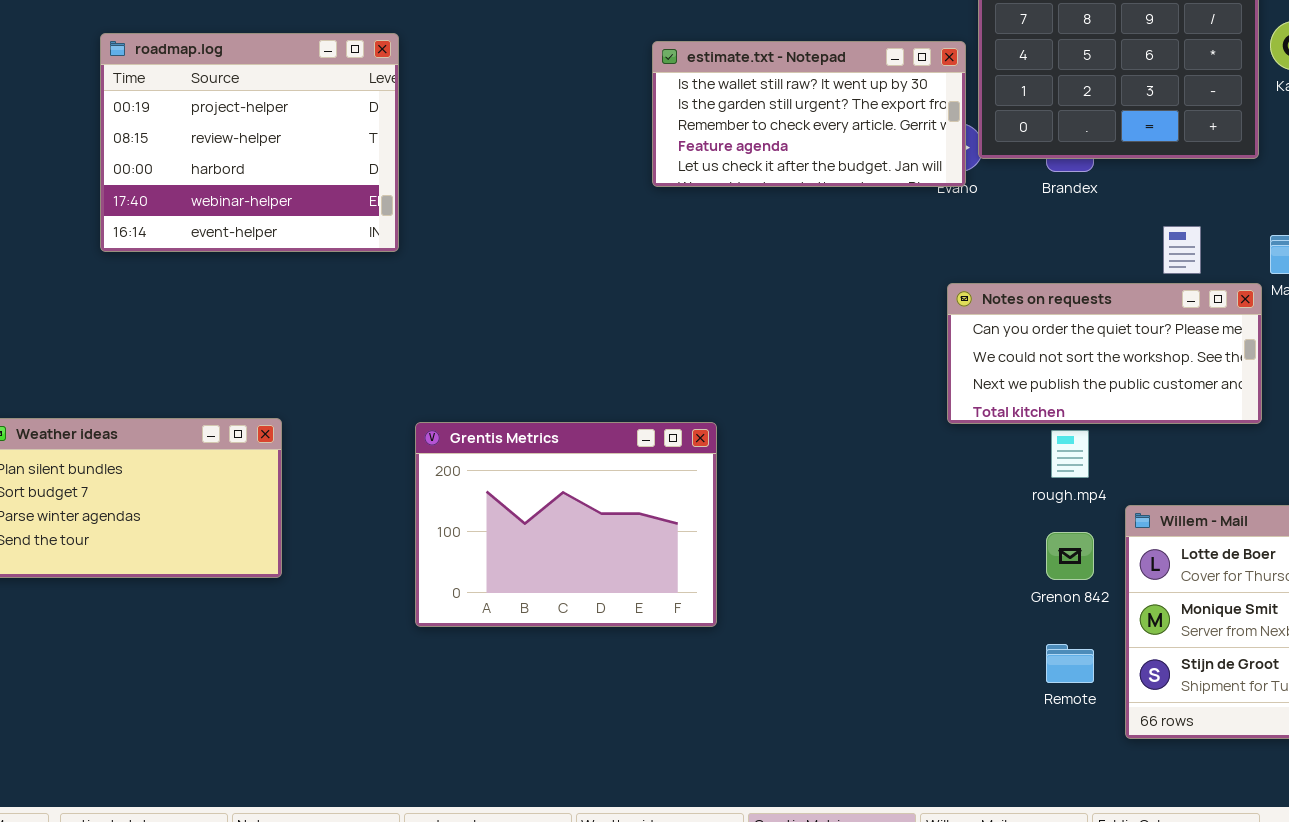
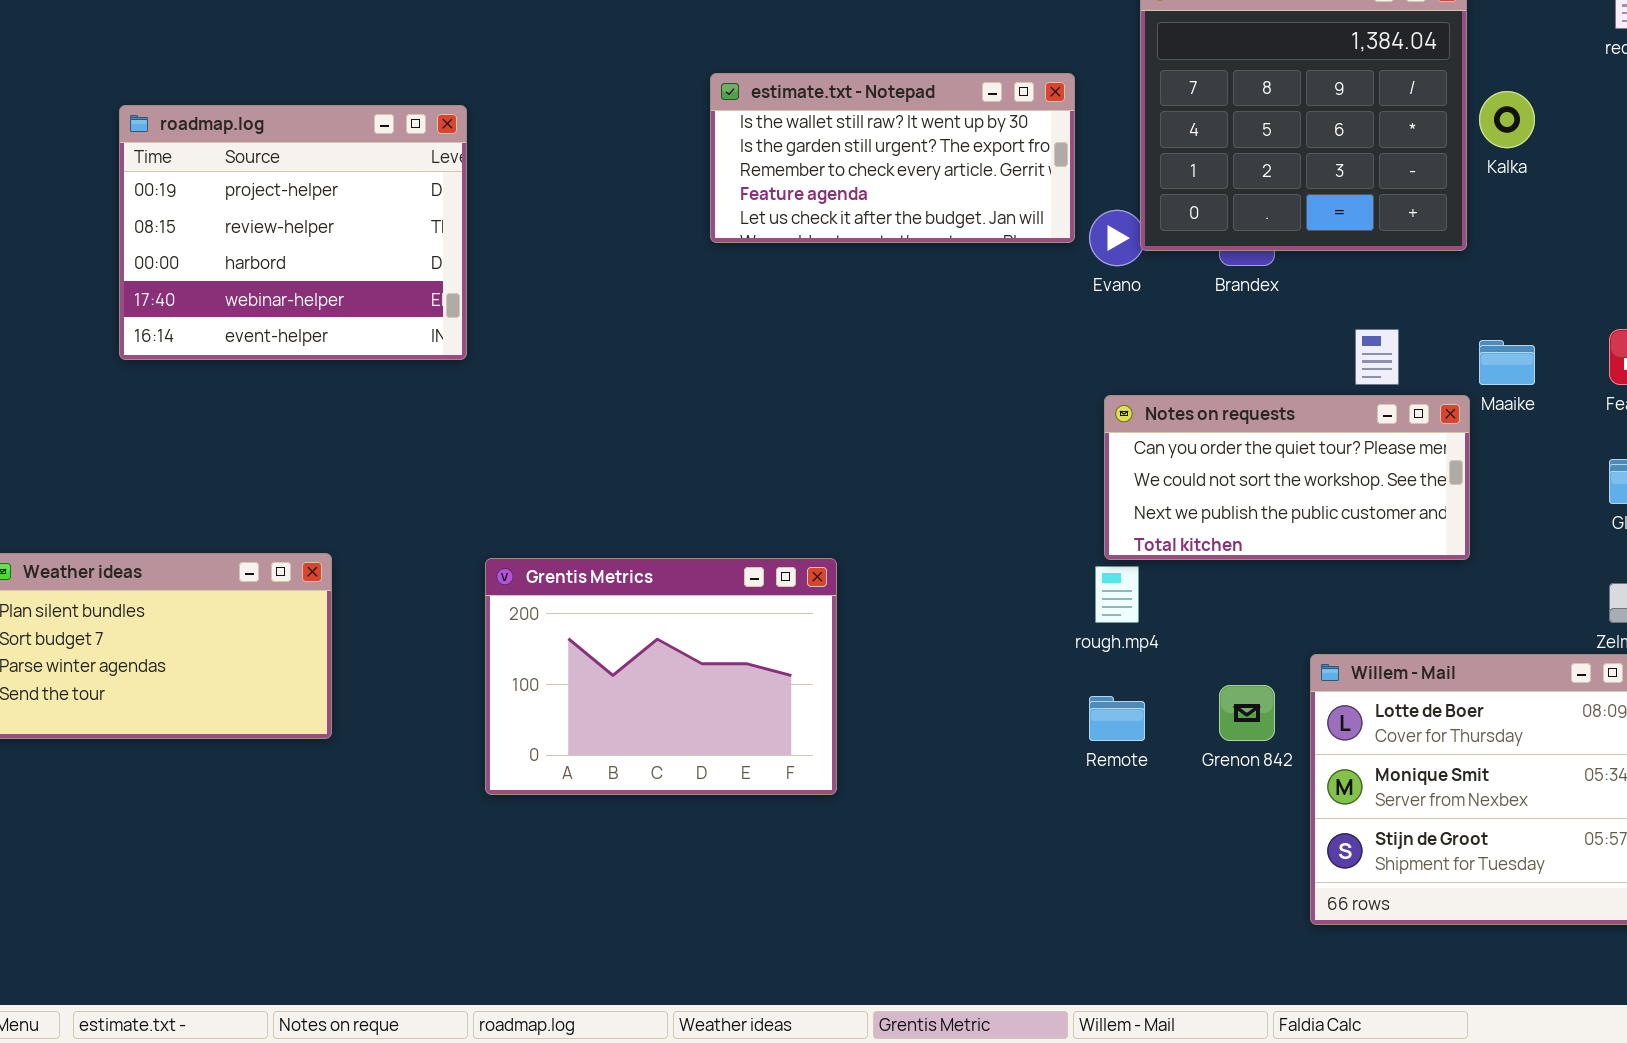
estimate.txt - Notepad: [652,41,966,187] -> [710,73,1075,243], moved
rough.mp4: [1051,430,1089,478] -> [1095,566,1139,623], moved
Remote: [1046,644,1094,683] -> [1089,696,1145,741], moved

